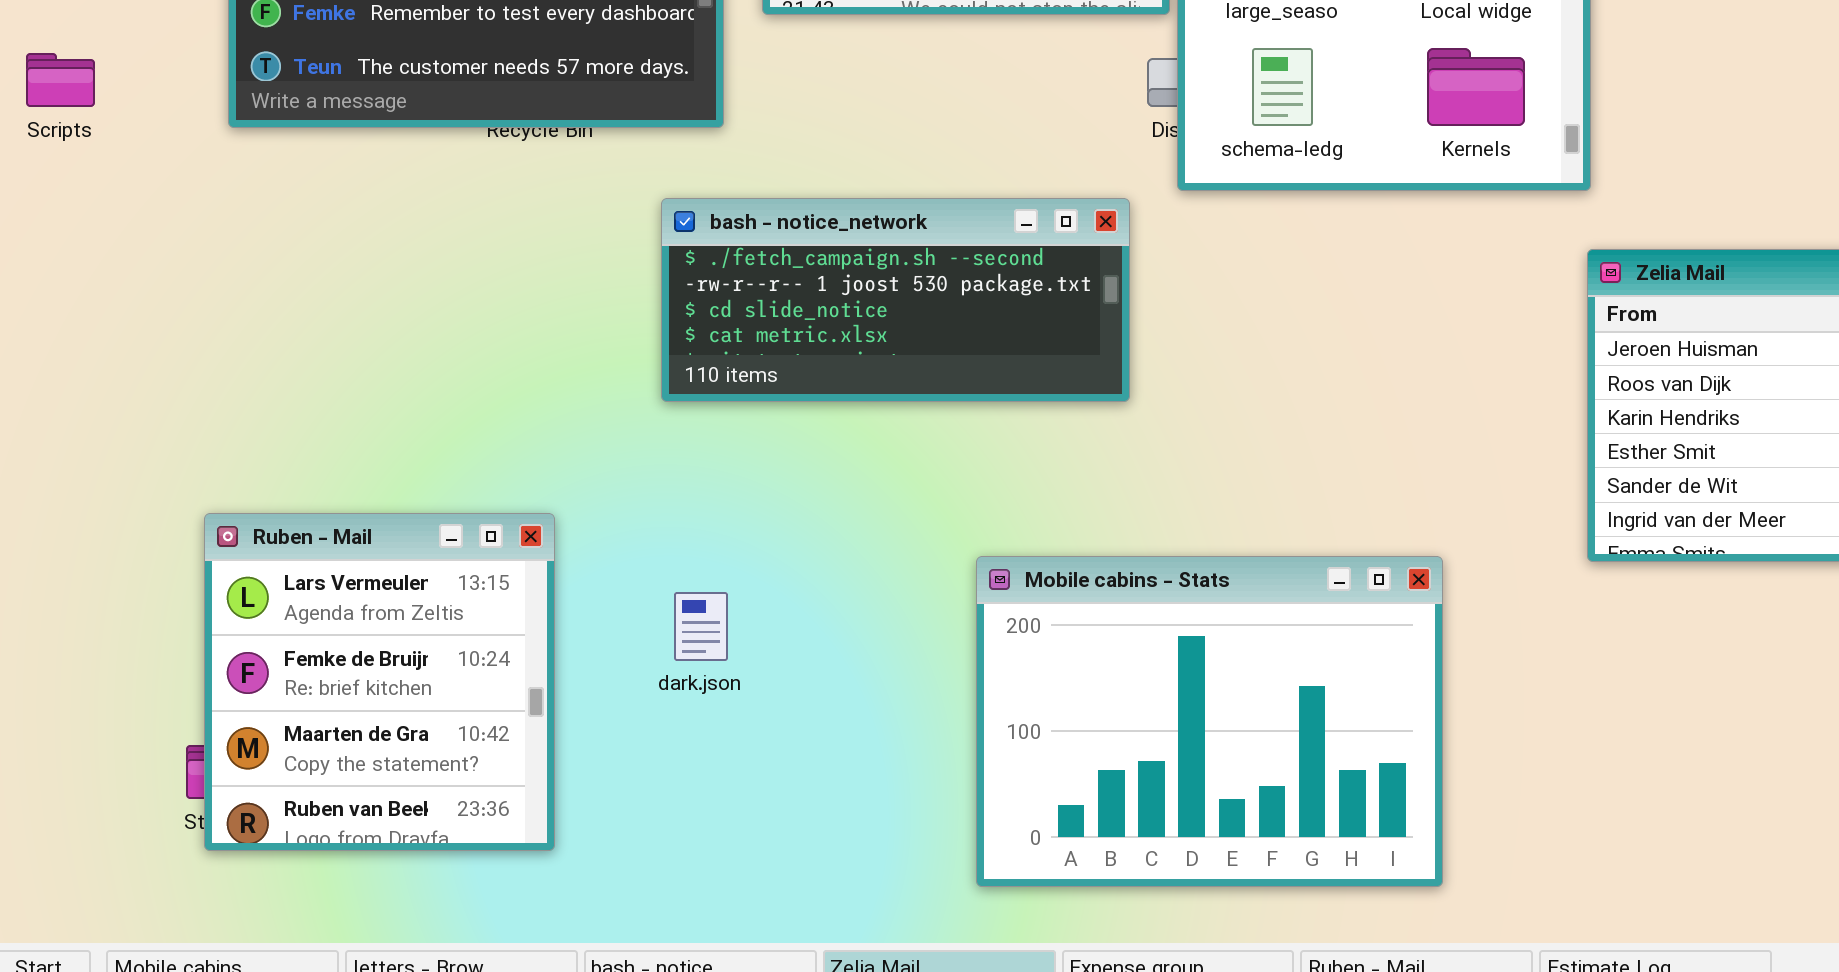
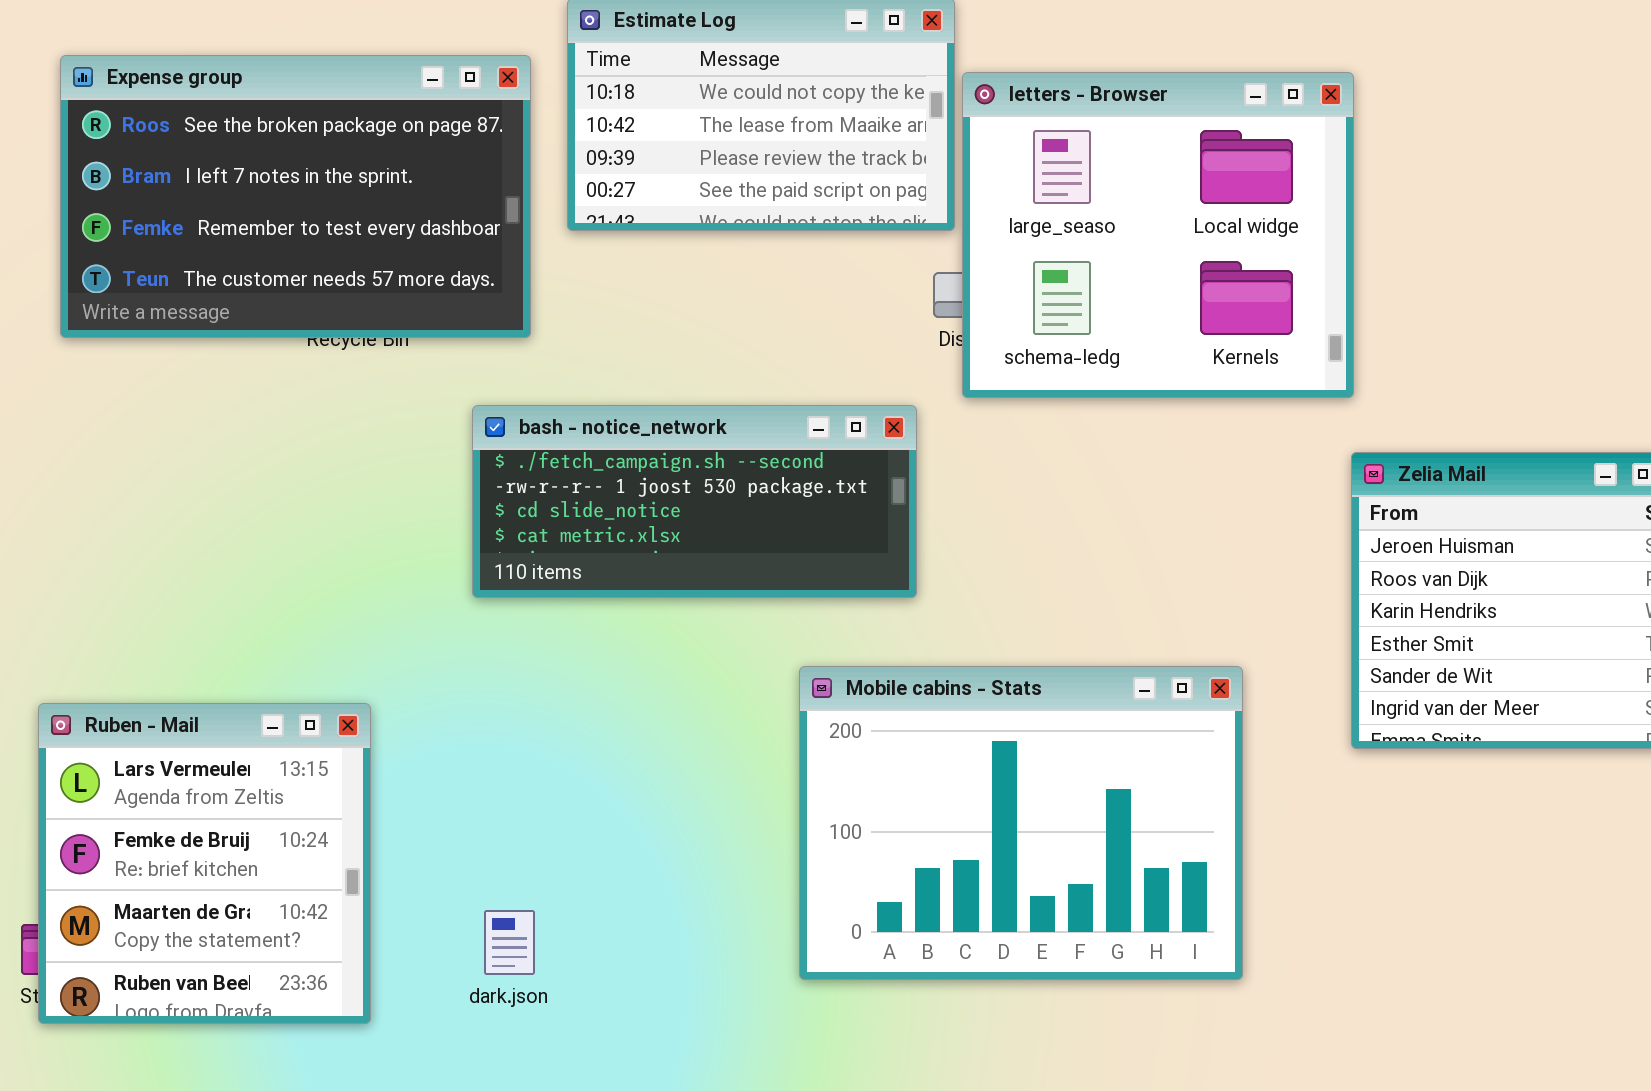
Mobile cabins - Stats: [976,556,1443,887] -> [799,666,1243,980], moved
dark.json: [674,592,728,661] -> [484,910,535,975], moved

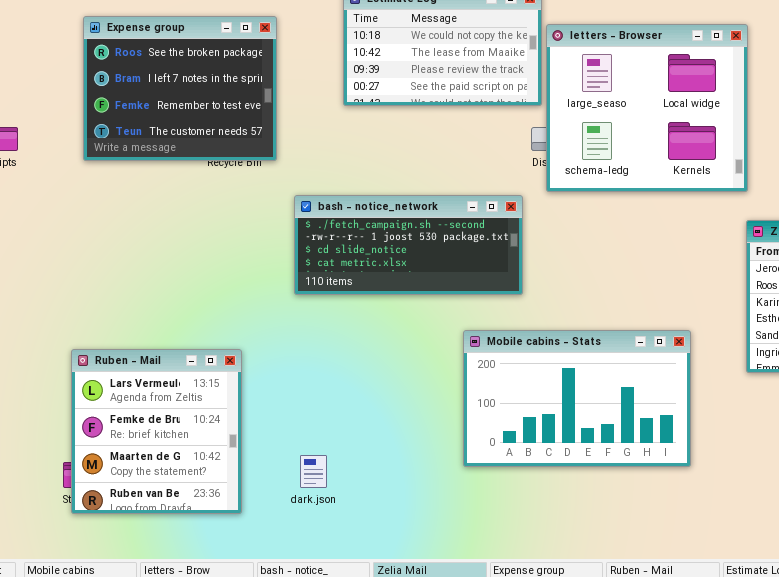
Expense group: [60,55,531,338] -> [83,16,277,161], resized
Mobile cabins - Stats: [799,666,1243,980] -> [463,330,691,467], resized

